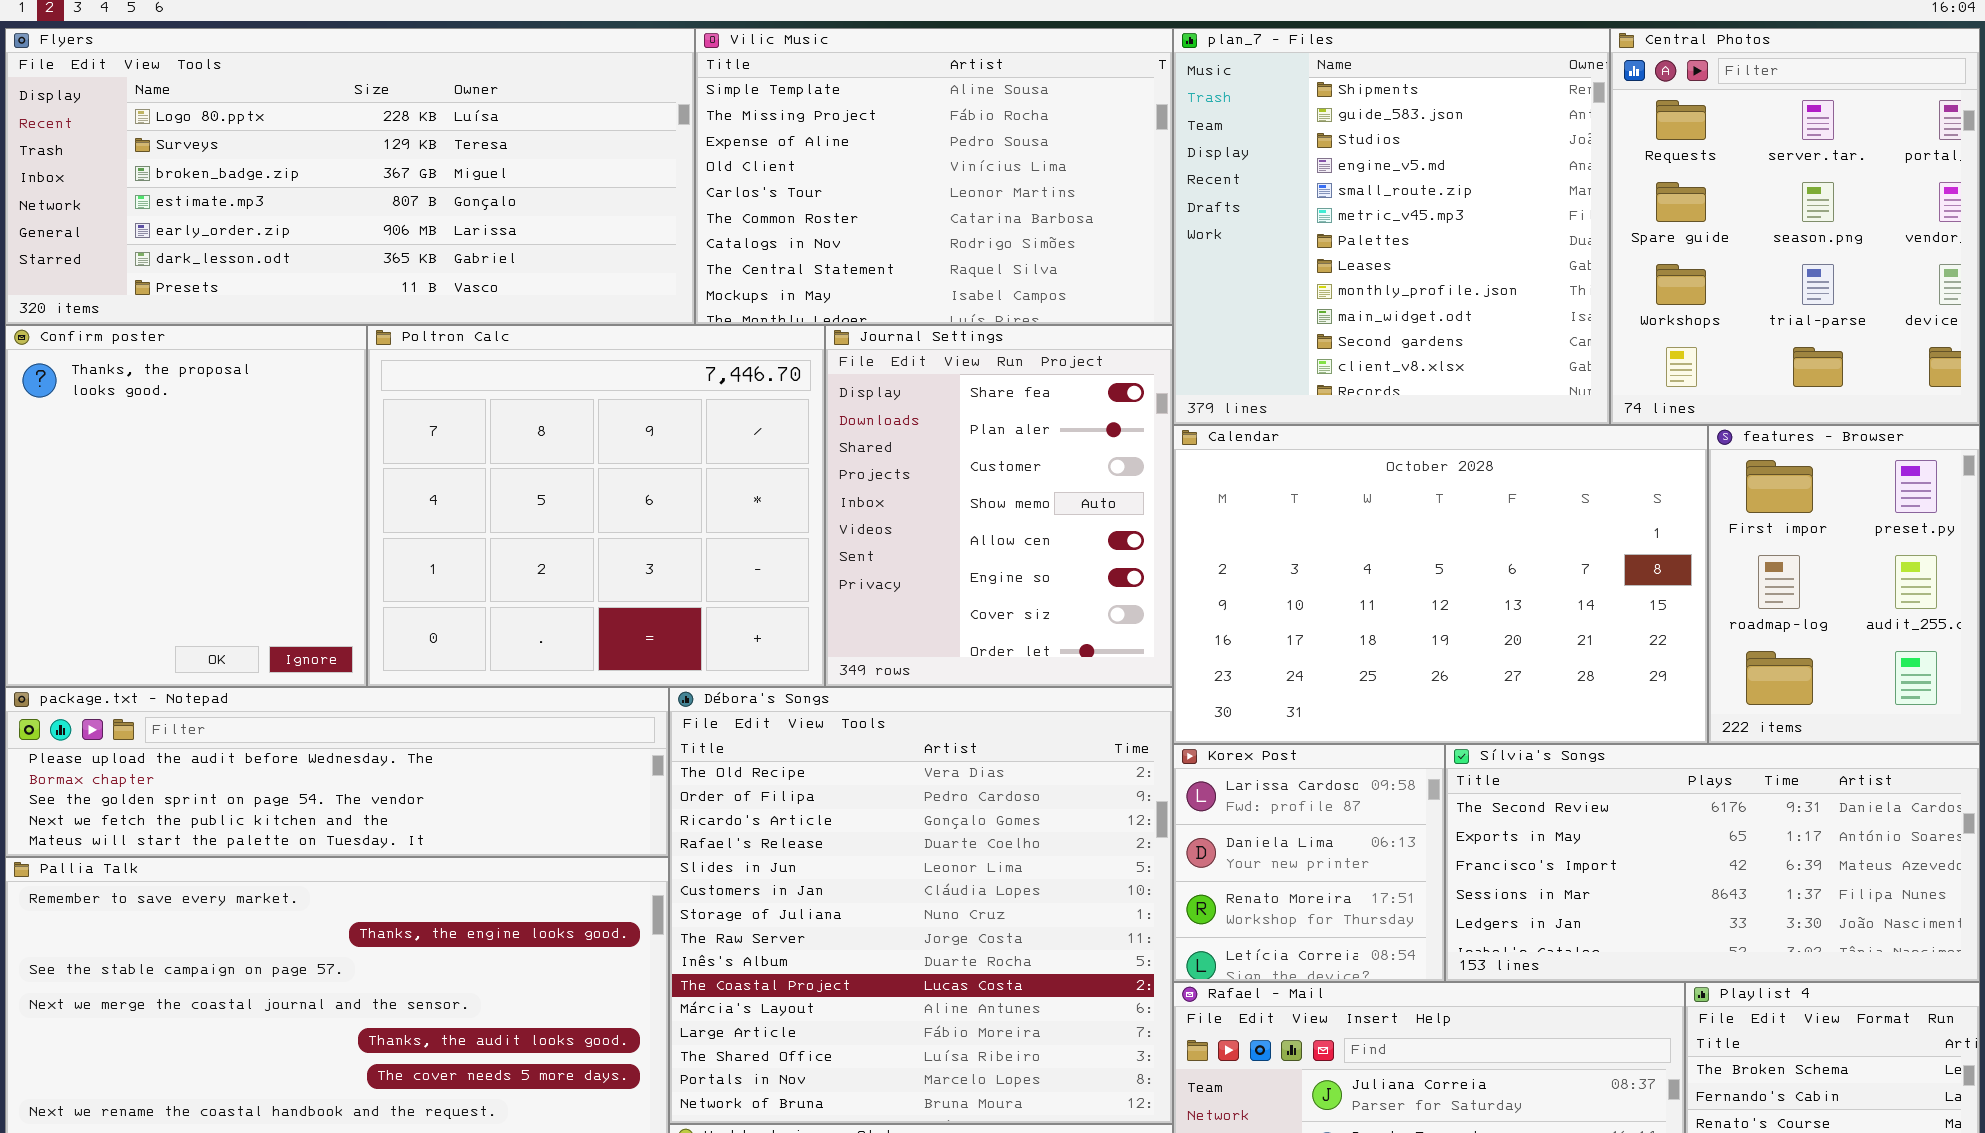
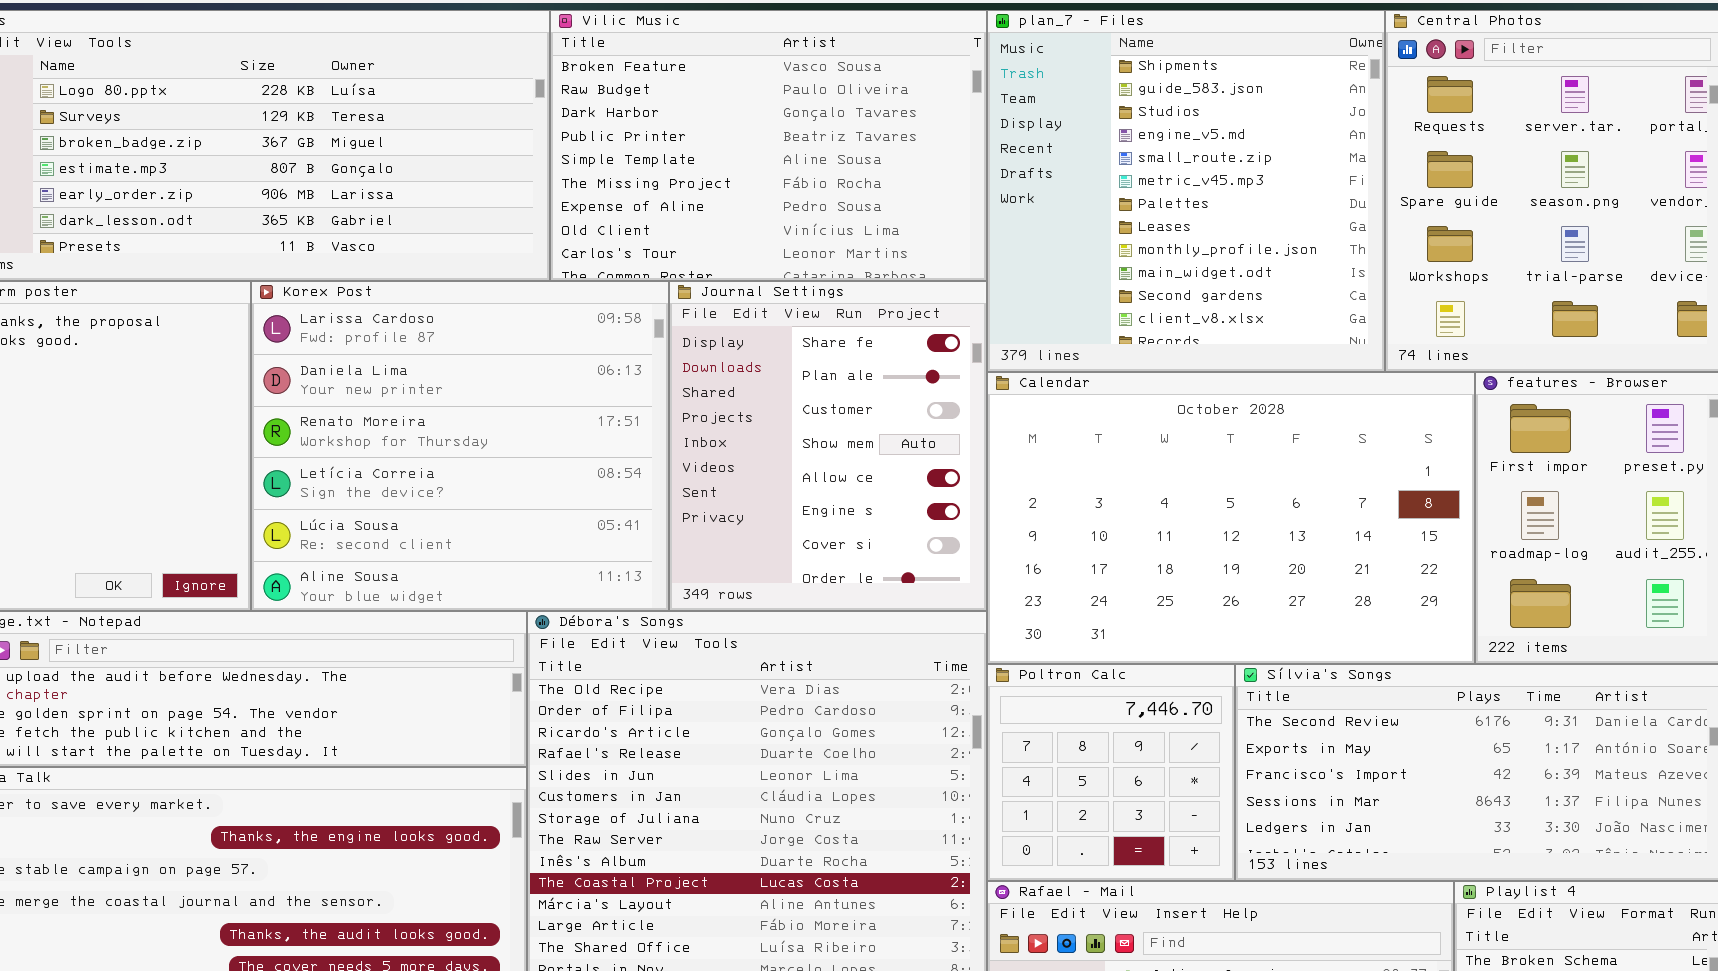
Vilic Music: [695,28,1173,325] -> [550,10,987,281], scrolled up 4 rows
Poltron Calc: [367,325,825,687] -> [987,664,1235,881], moved, resized
Korex Post: [1173,744,1445,982] -> [251,281,669,611], moved, resized

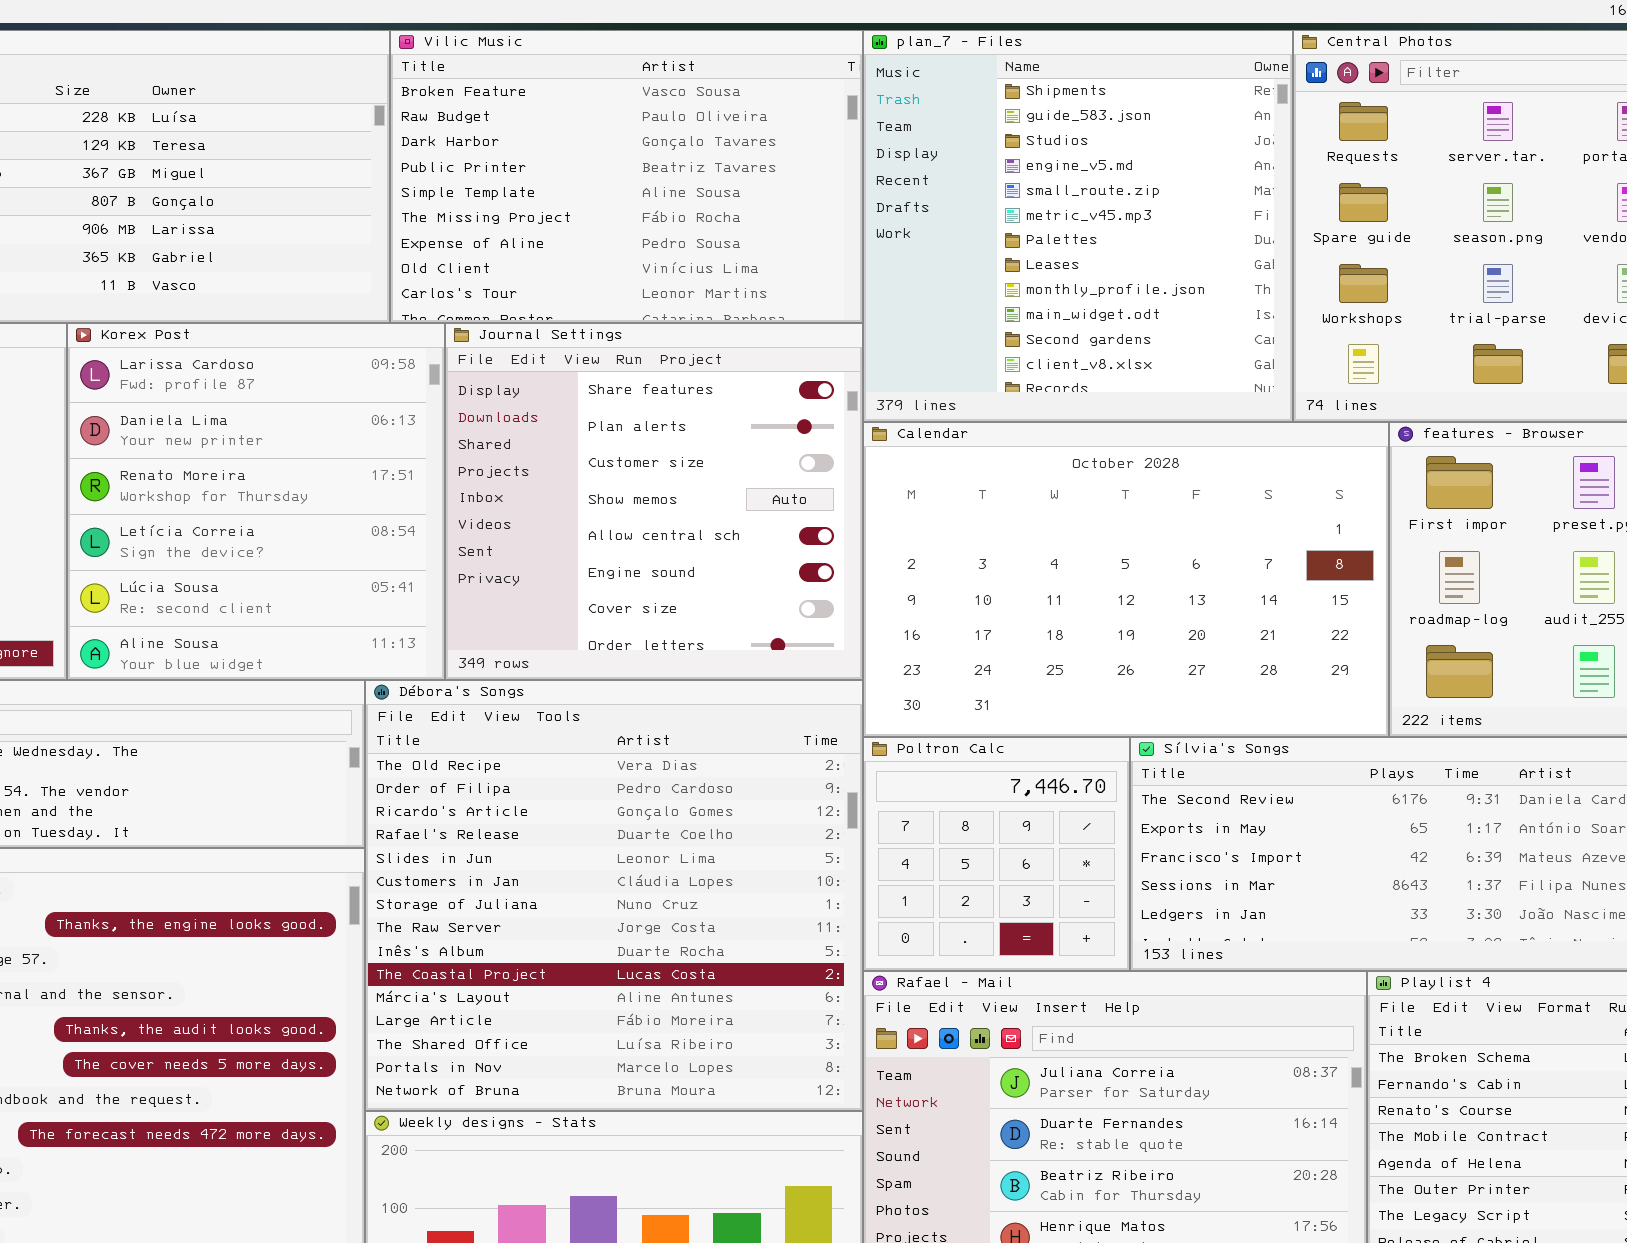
Korex Post: [251,281,669,611] -> [67,323,445,680], resized
Journal Settings: [669,281,987,611] -> [445,323,863,680], resized

